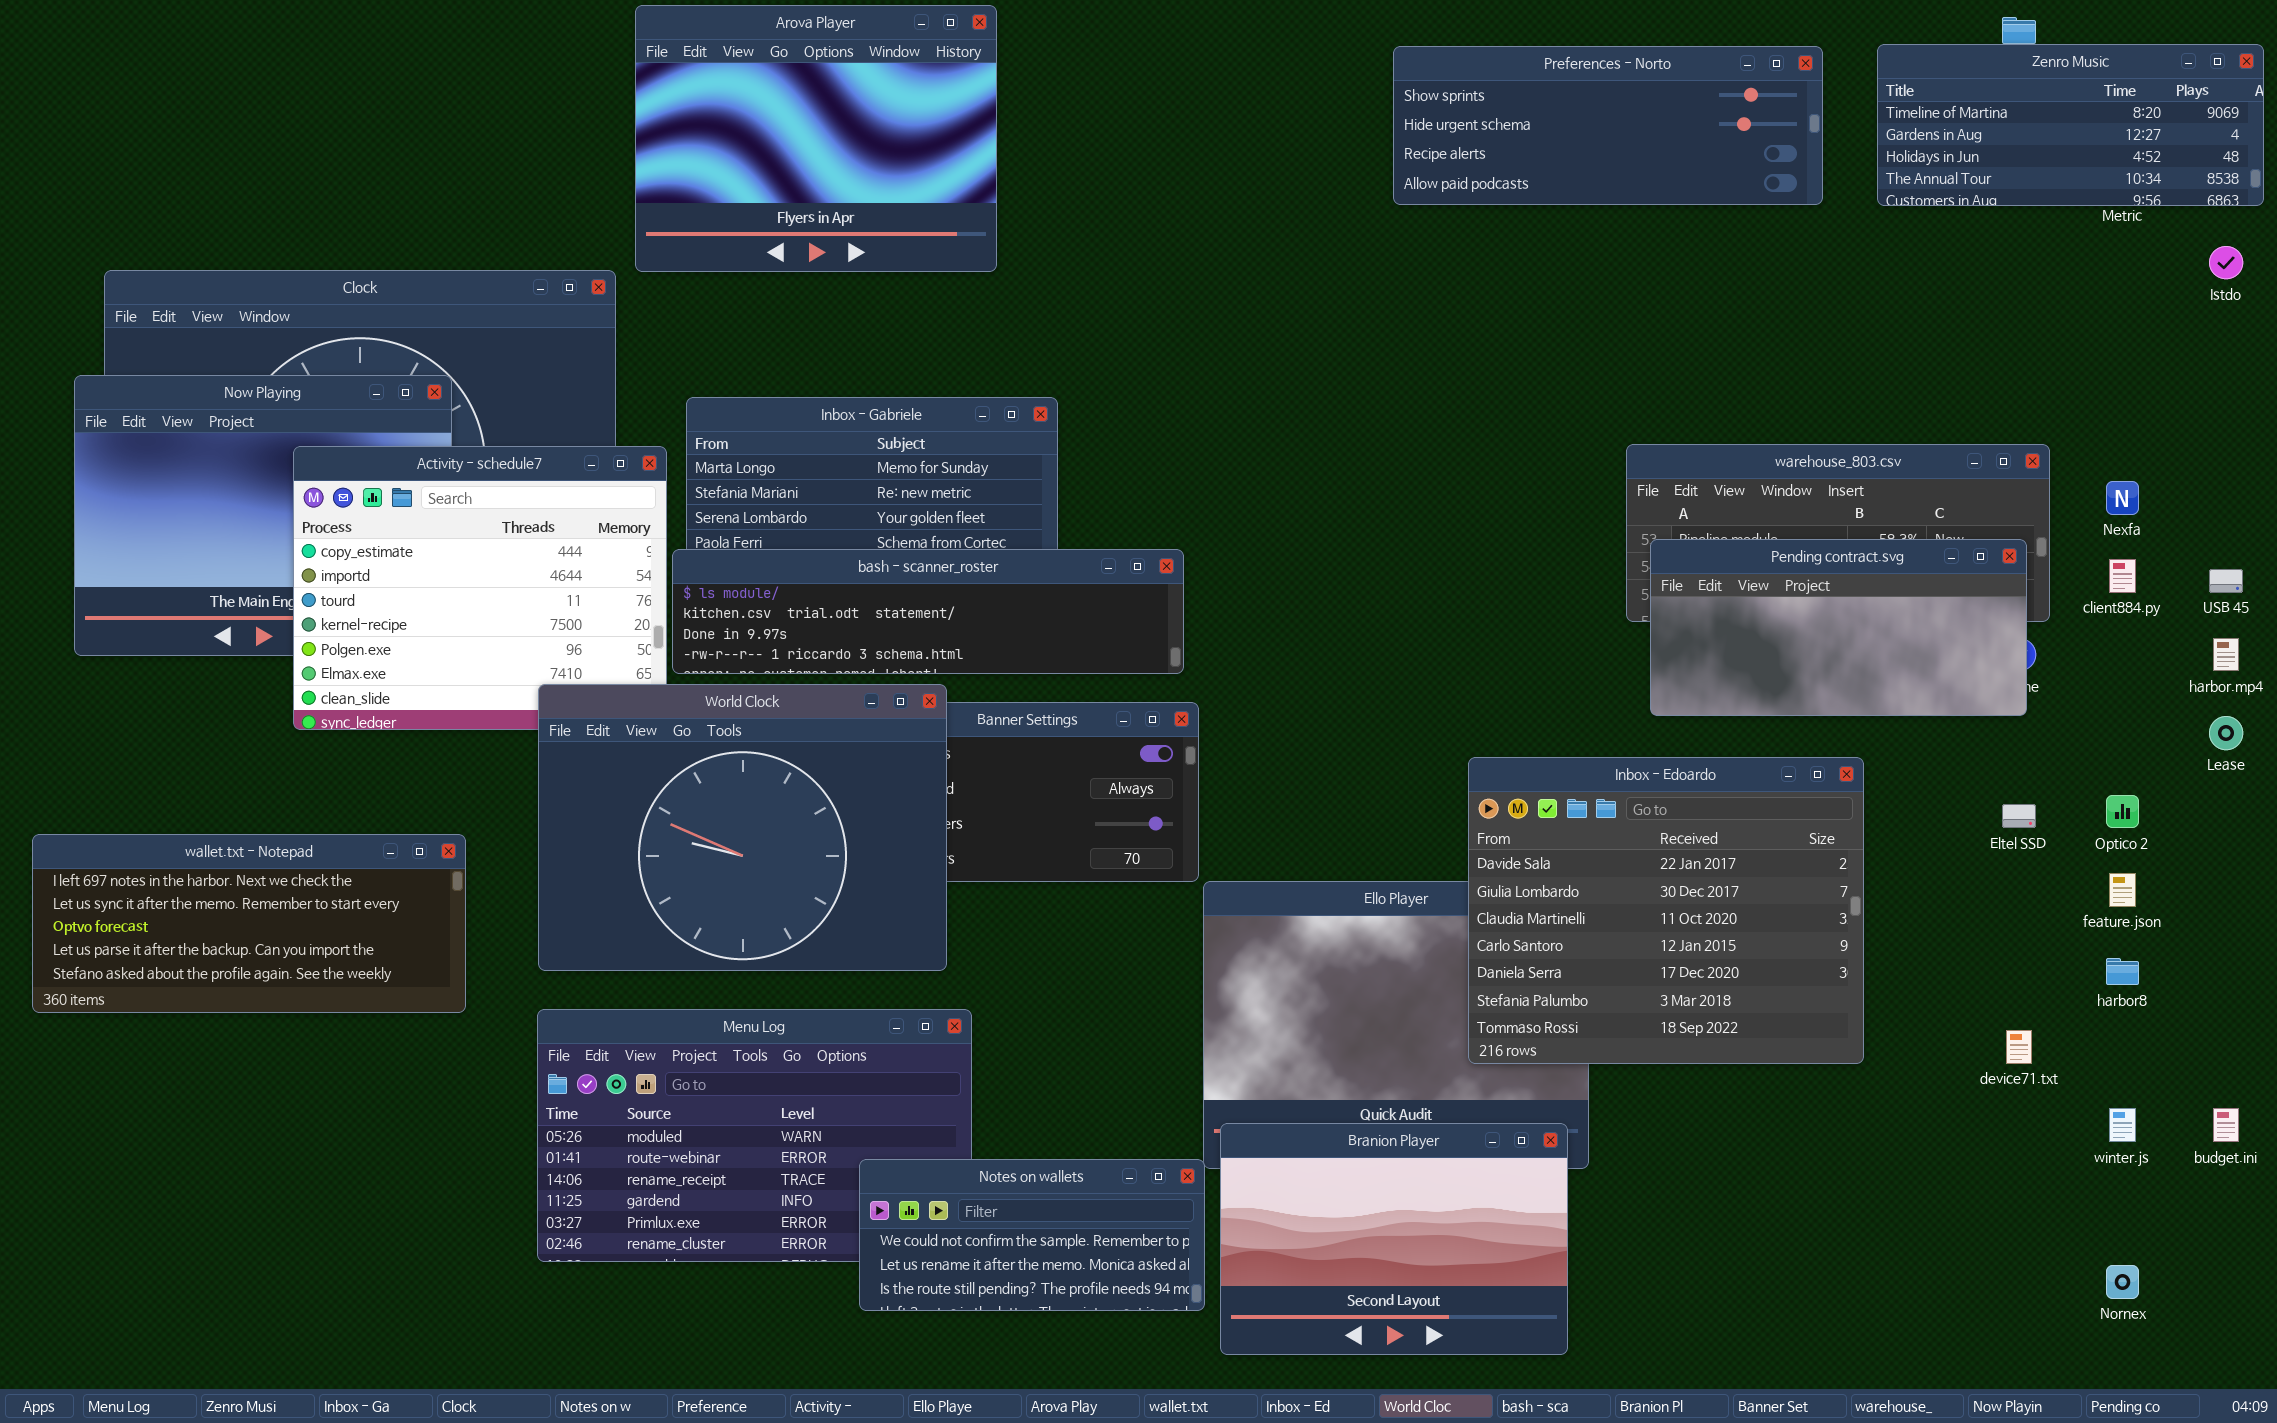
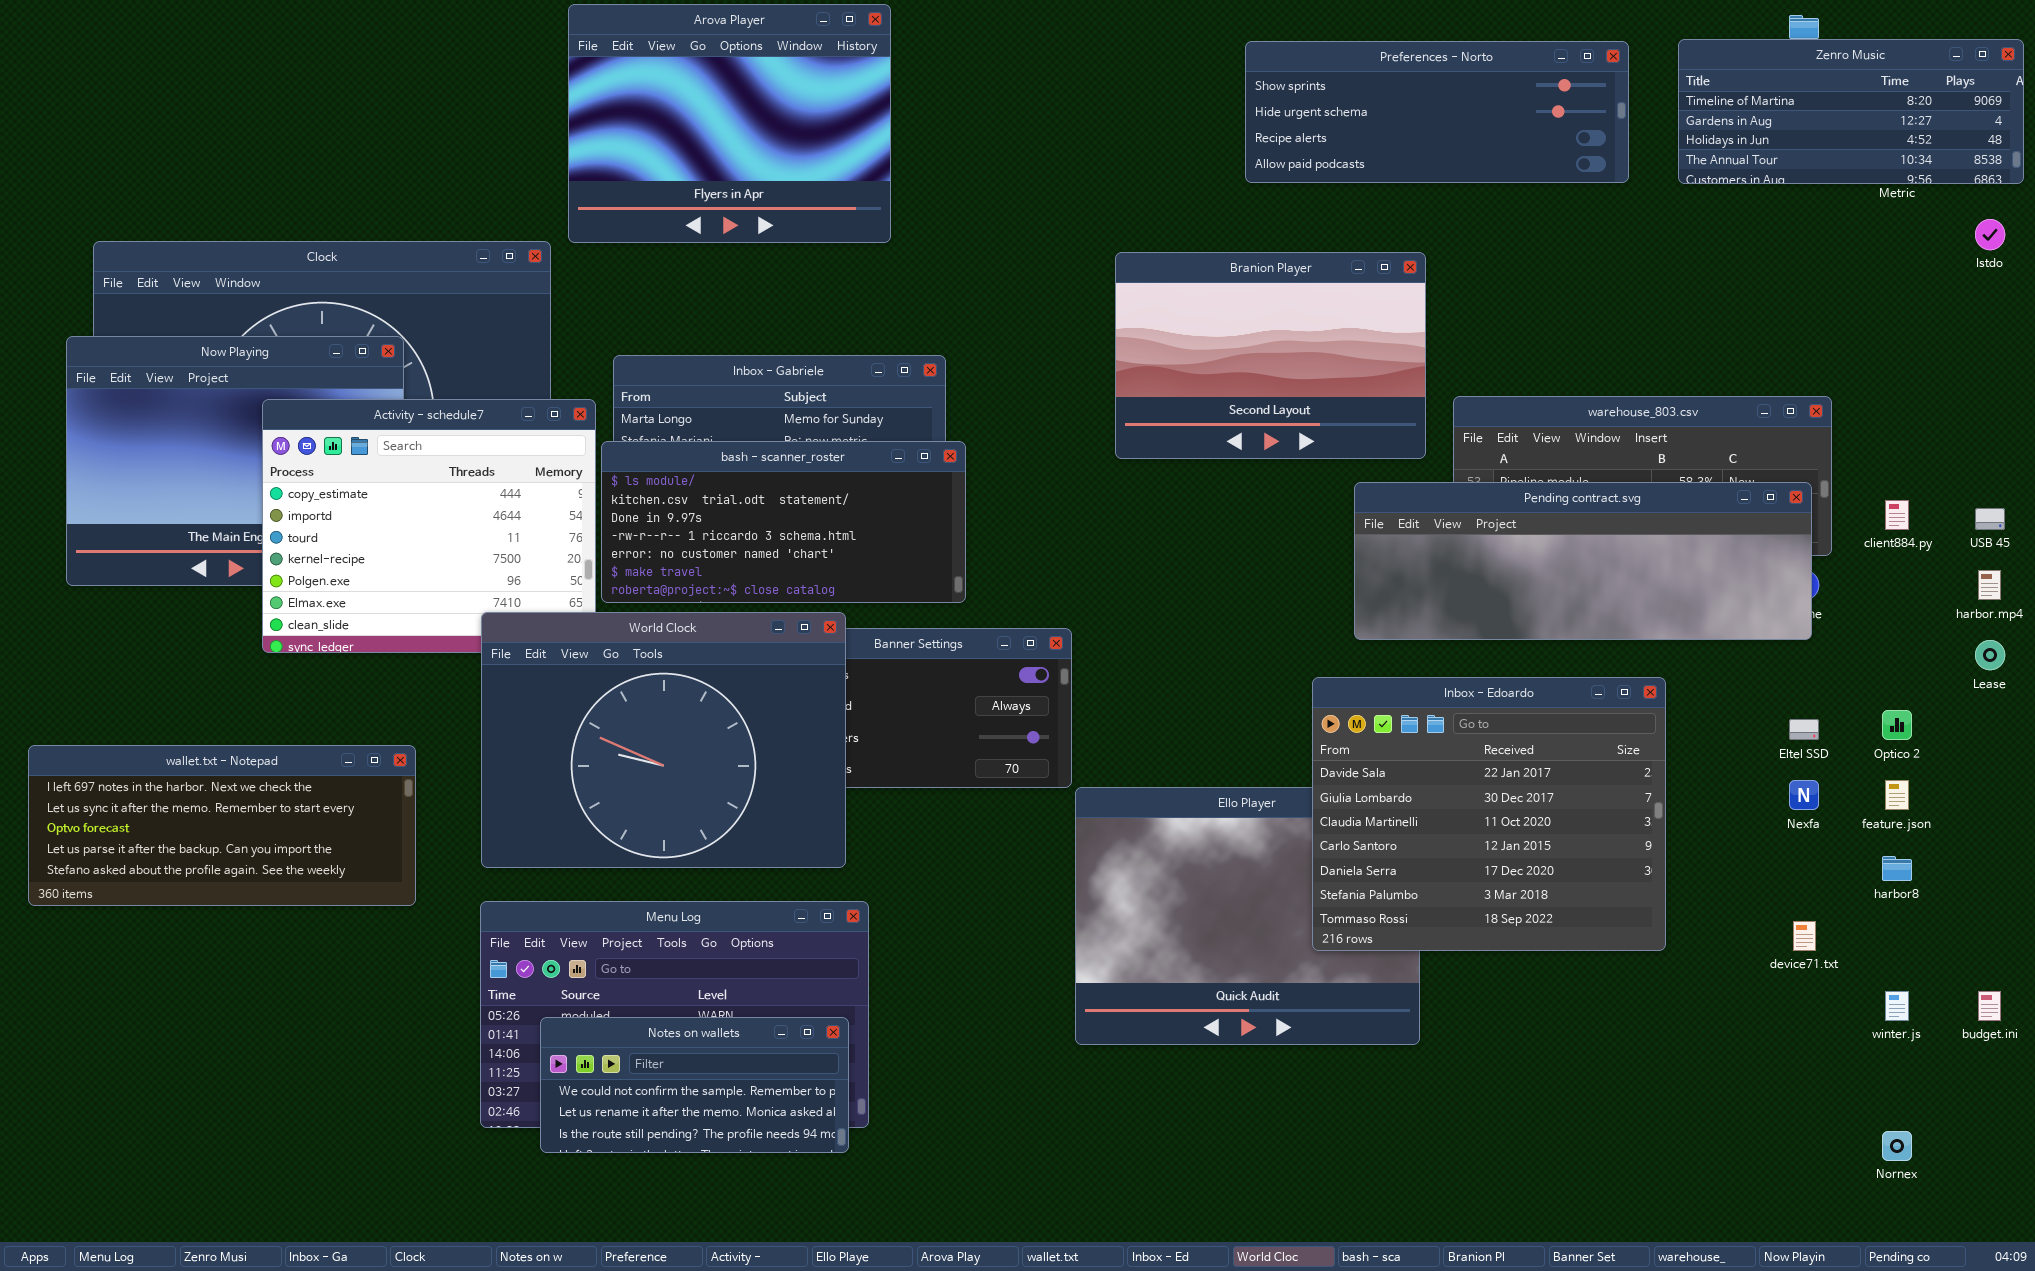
Nexfa: [2106,481,2139,515] -> [1789,780,1819,810], moved
Pending contract.svg: [1650,539,2027,716] -> [1354,482,1812,640], resized
bash - scanner_roster: [672,549,1184,674] -> [601,441,966,603], resized
Branion Player: [1220,1123,1568,1355] -> [1115,252,1426,459], moved
Notes on wallets: [859,1159,1205,1311] -> [540,1017,849,1153], moved

